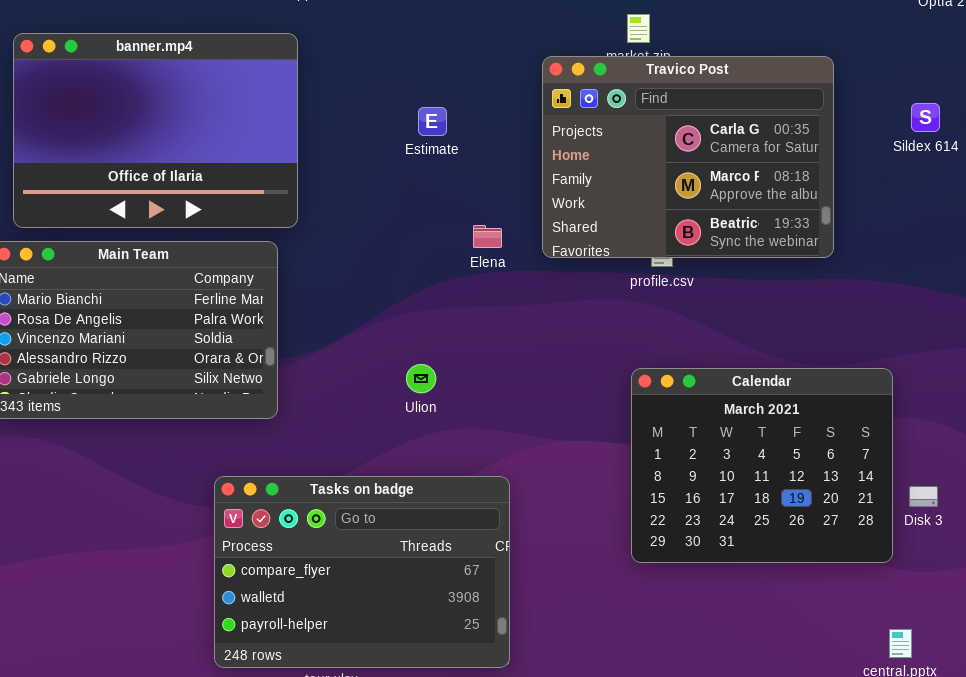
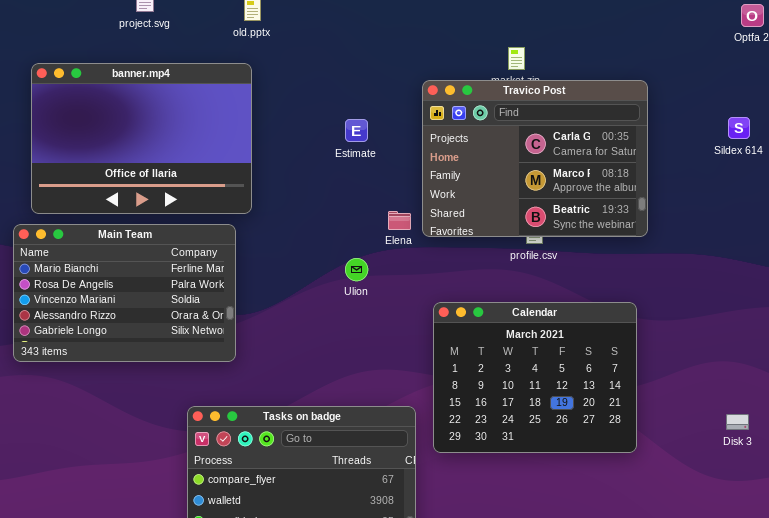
Travico Post: [542,56,834,258] -> [422,80,648,237], moved
Ulion: [406,364,436,393] -> [345,258,368,281], moved
Calendar: [631,368,893,563] -> [433,302,637,453], moved

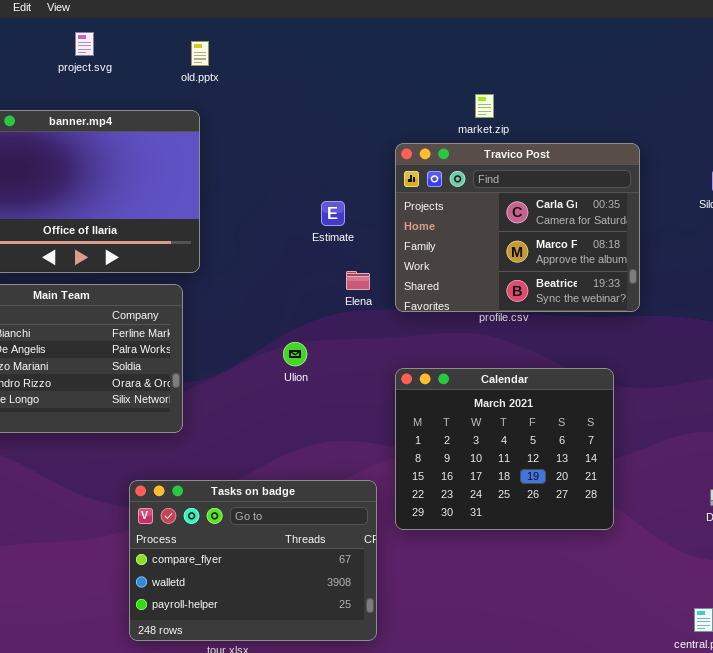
Travico Post: [422,80,648,237] -> [395,143,640,312], moved
Estimate: [345,119,368,142] -> [321,201,345,226], moved
Ulion: [345,258,368,281] -> [283,342,307,366], moved

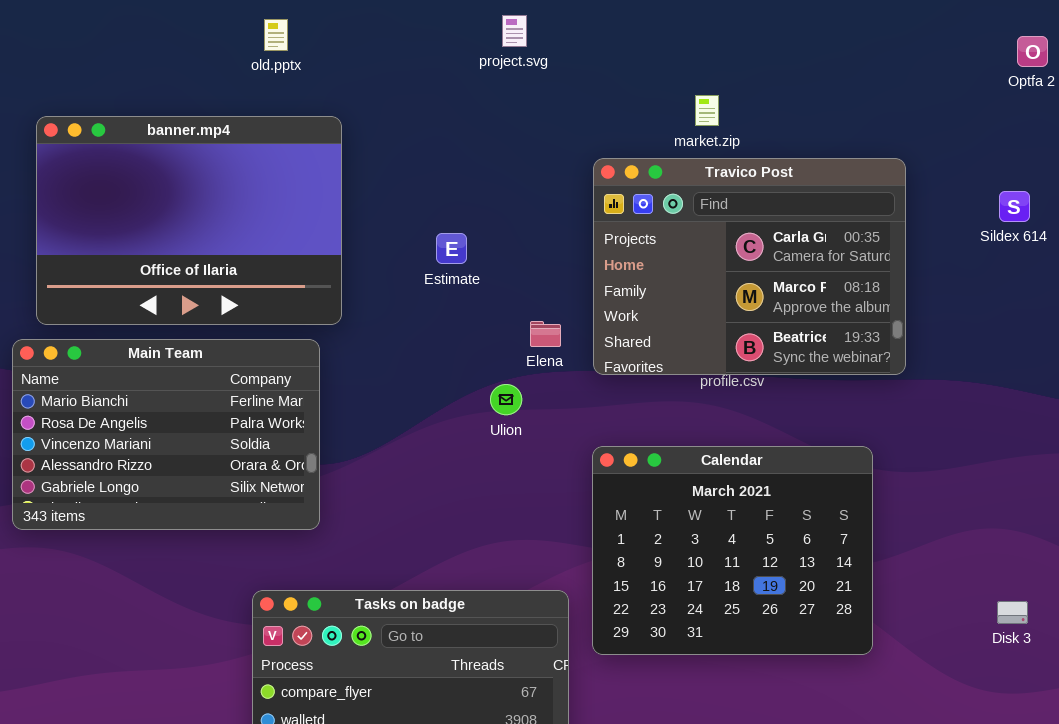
project.svg: [75,32,94,56] -> [502,15,527,47], moved
old.pptx: [191,41,209,66] -> [264,19,288,51], moved
Estimate: [321,201,345,226] -> [436,233,467,264], moved
Ulion: [283,342,307,366] -> [490,384,522,415], moved

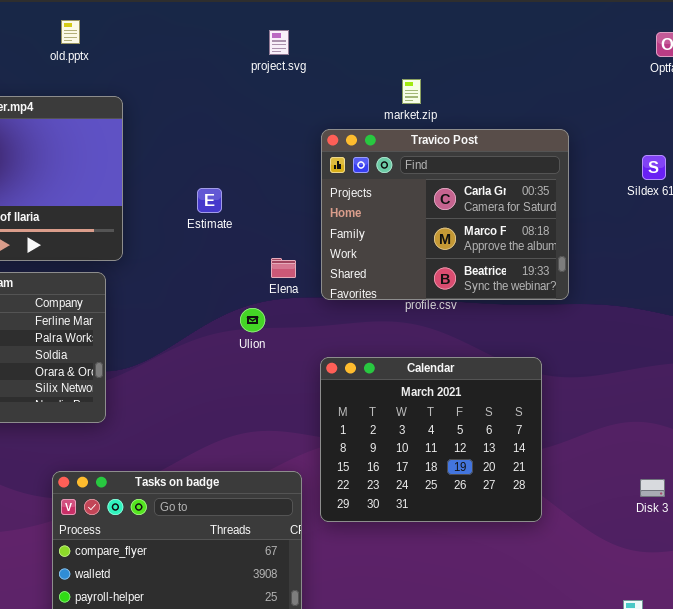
project.svg: [502,15,527,47] -> [269,30,289,55], moved

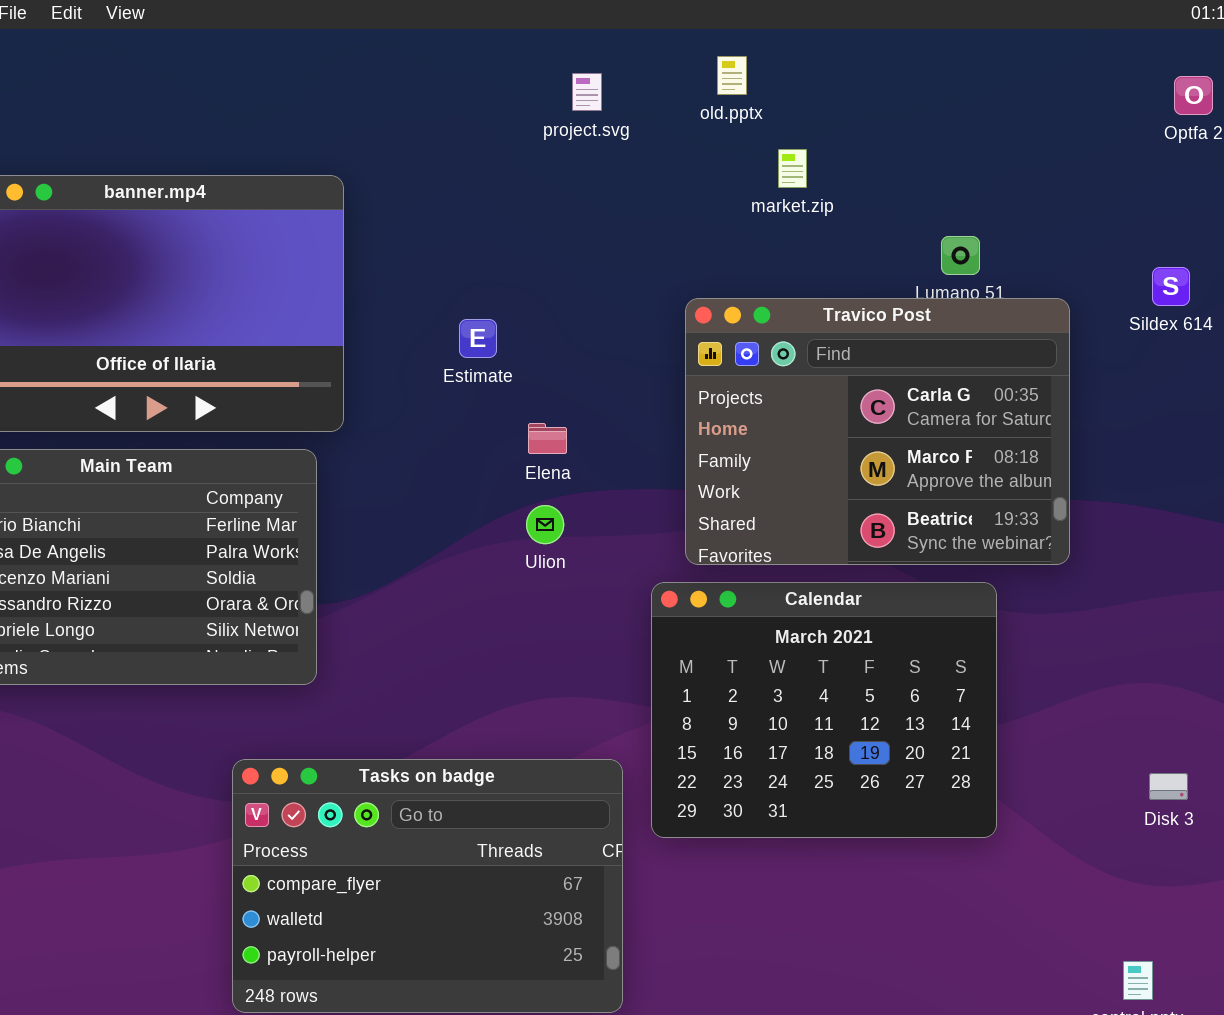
old.pptx: [61,20,80,44] -> [717,56,747,95], moved
Travico Post: [321,129,569,300] -> [685,298,1070,565], moved
Elena: [271,258,296,278] -> [528,423,567,454], moved

